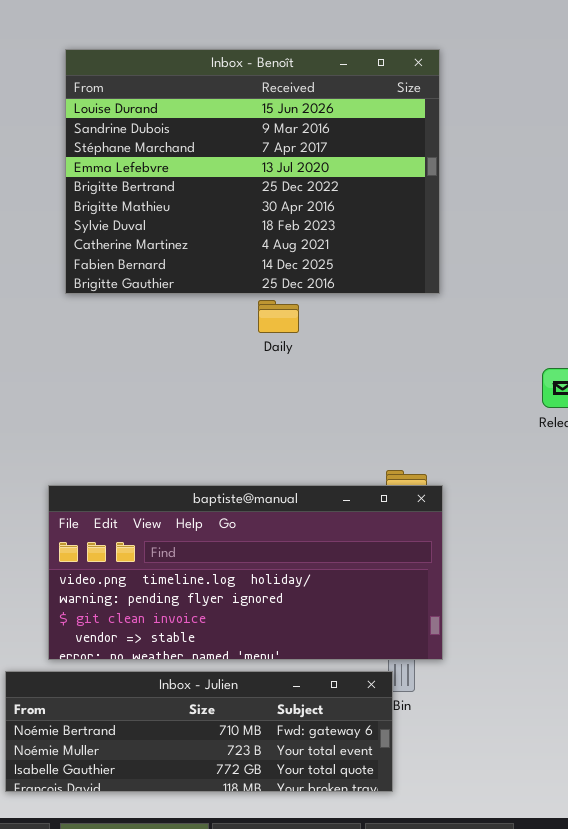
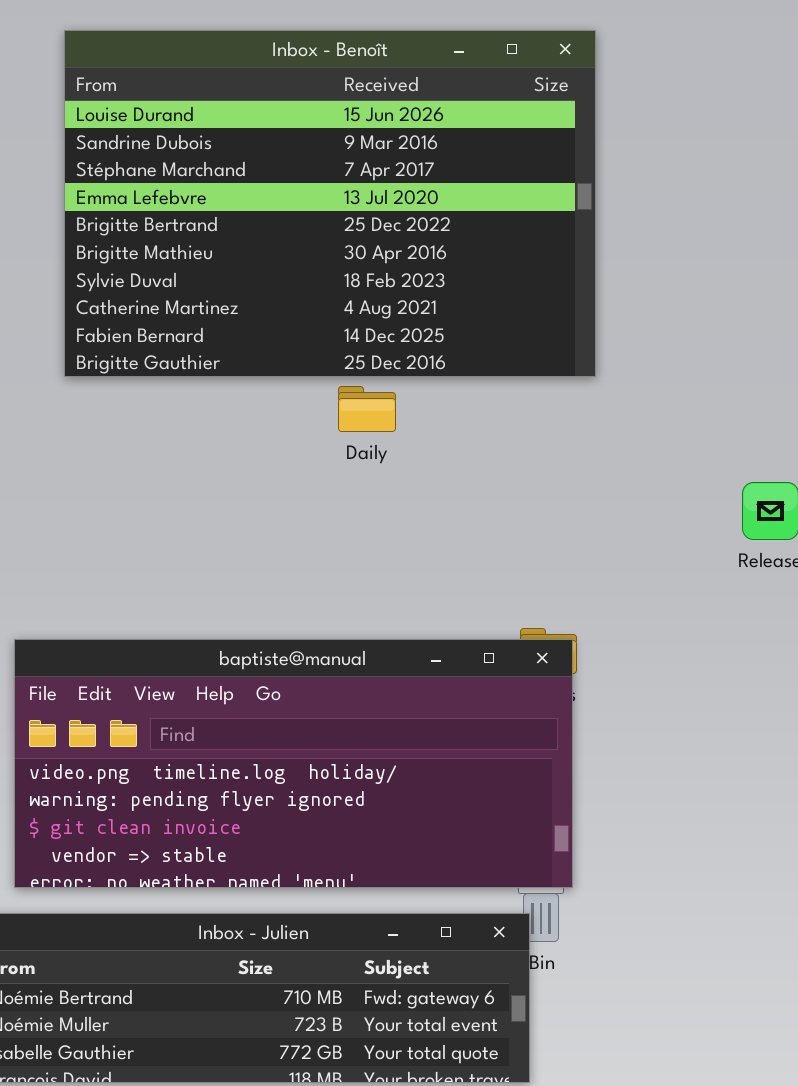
baptiste@manual: [48,485,443,660] -> [14,639,573,888], moved

